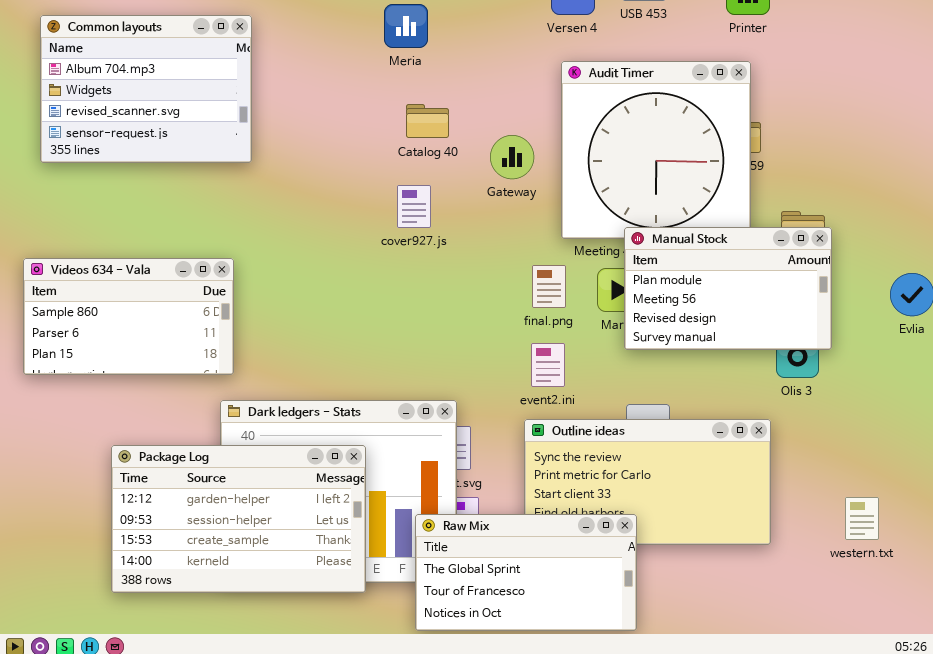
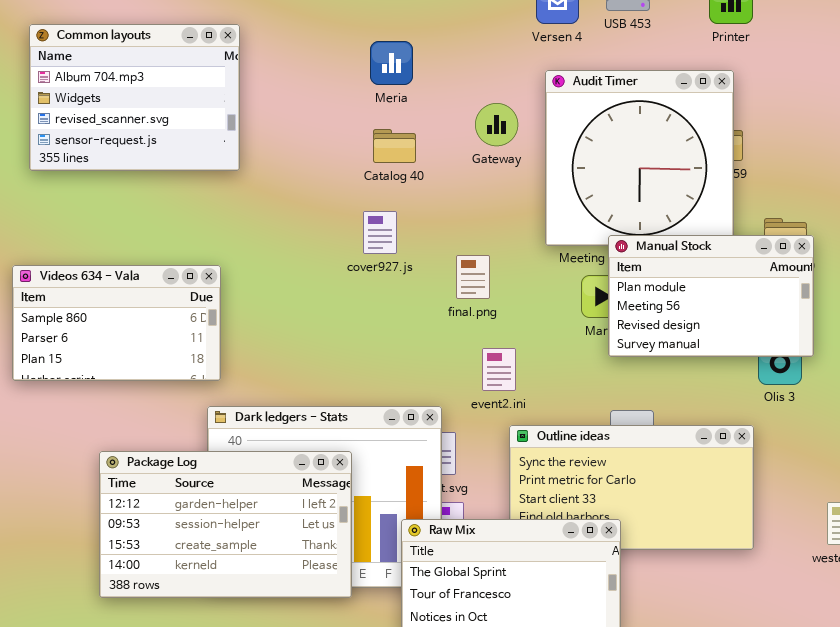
Meria: [384,4,428,48] -> [370,41,413,85], moved
Catalog 40: [406,104,449,138] -> [373,129,416,163], moved
Gateway: [490,135,534,179] -> [475,103,518,146], moved
cover927.js: [397,185,431,228] -> [363,211,397,254], moved
final.png: [532,265,566,308] -> [456,255,490,299], moved
event2.ini: [531,343,565,387] -> [482,348,516,391], moved

